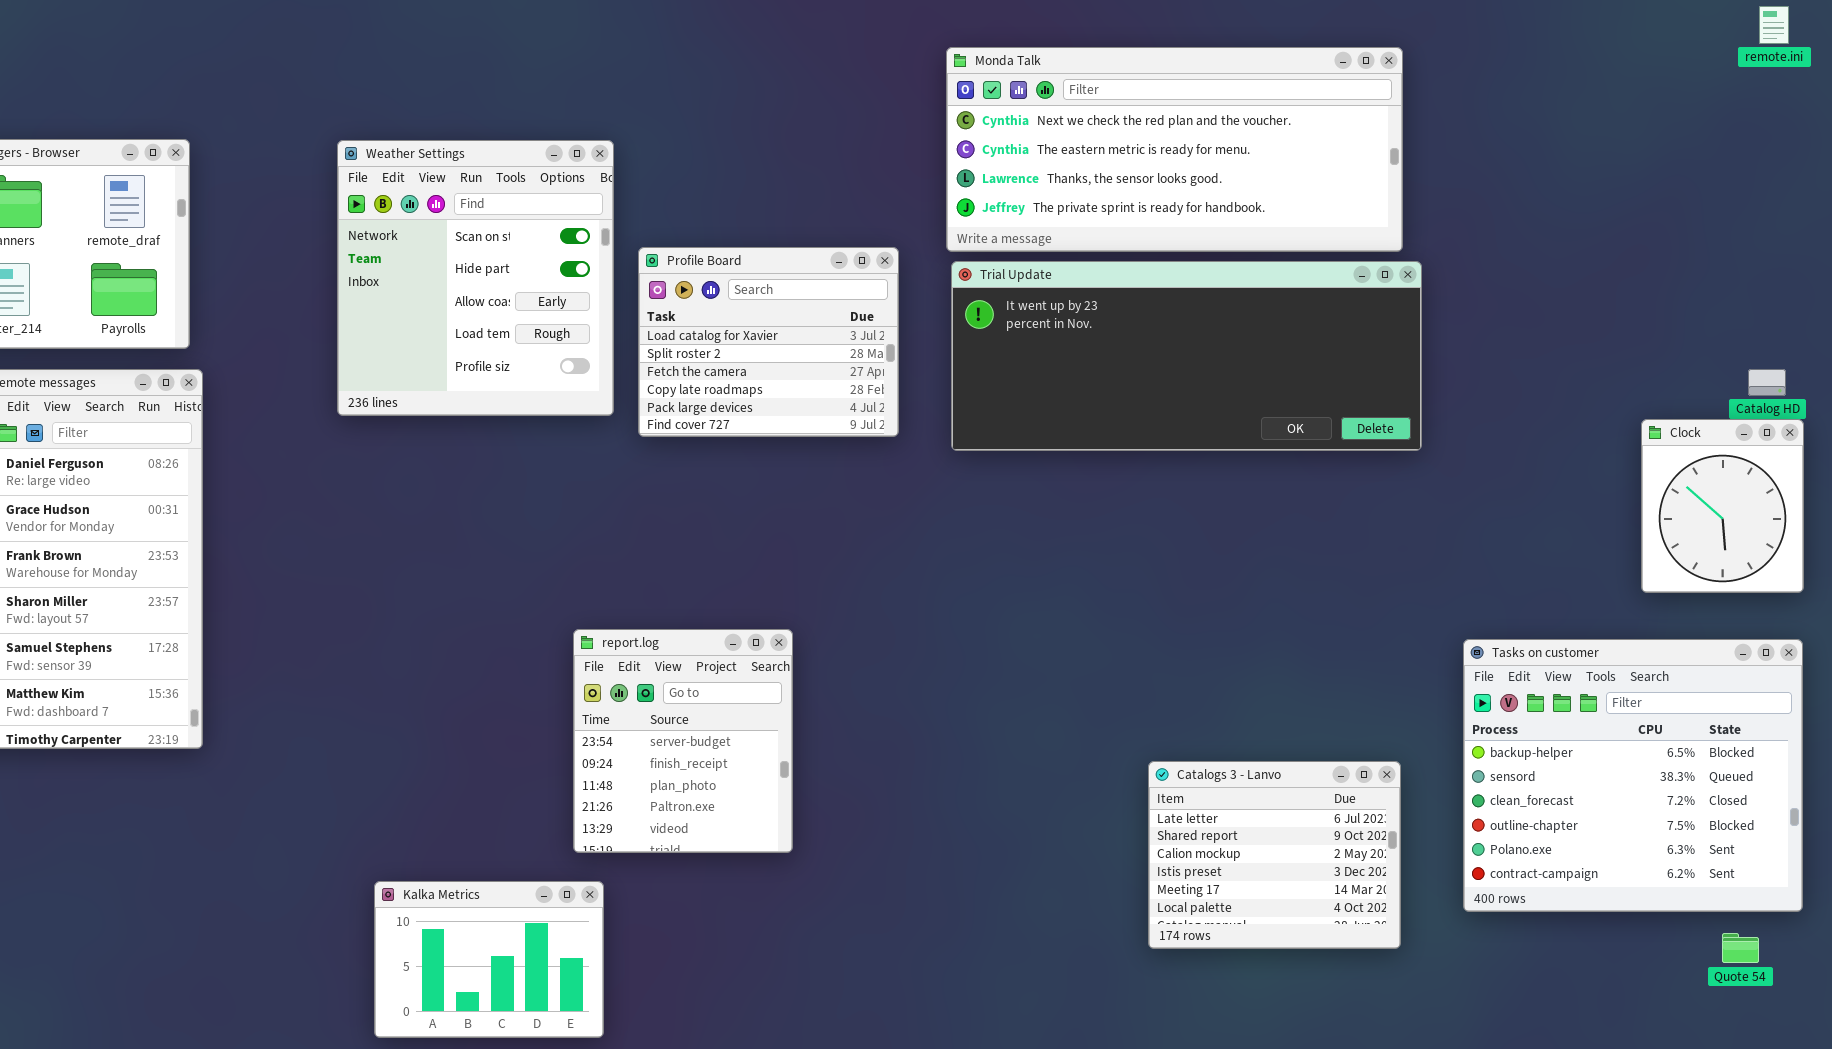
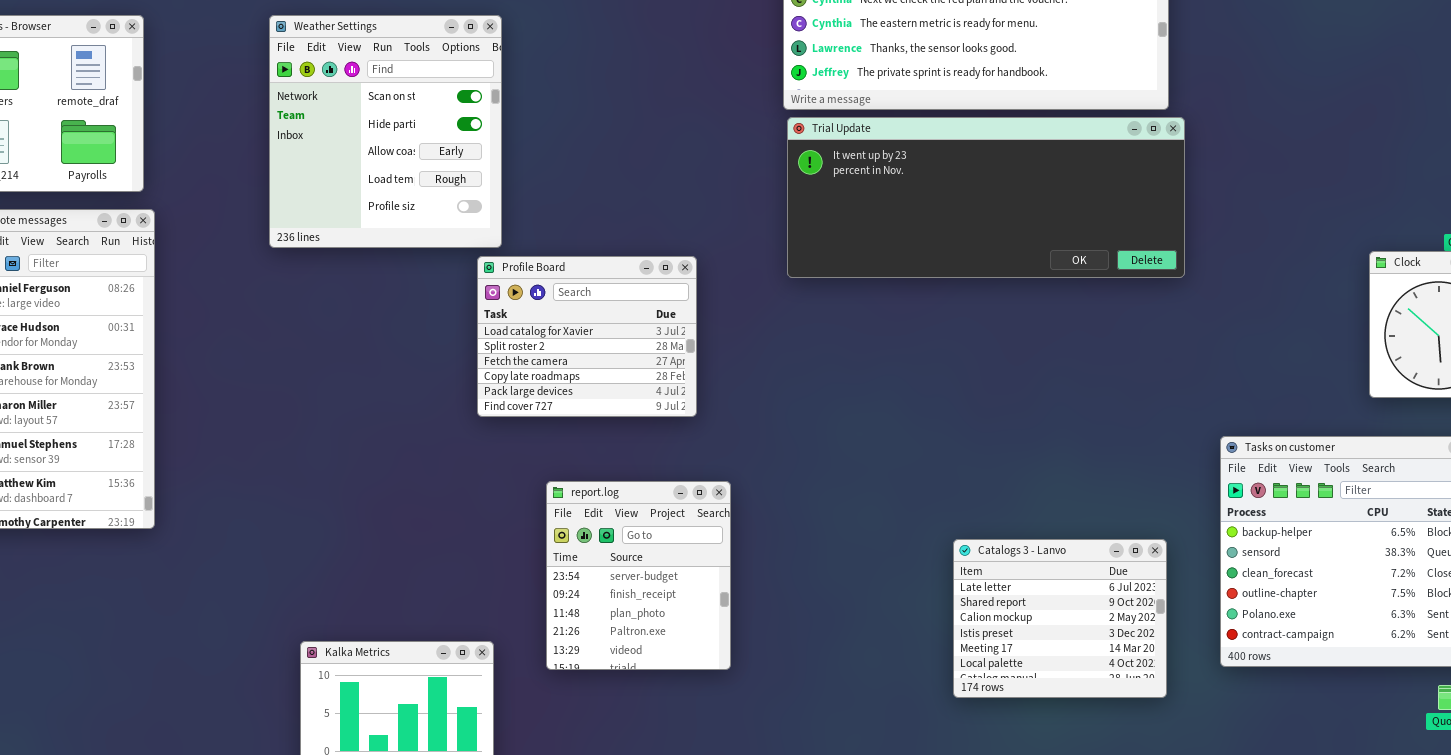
Profile Board: [638,247,899,437] -> [477,256,697,417], moved
report.log: [573,629,793,853] -> [546,481,731,670], moved

